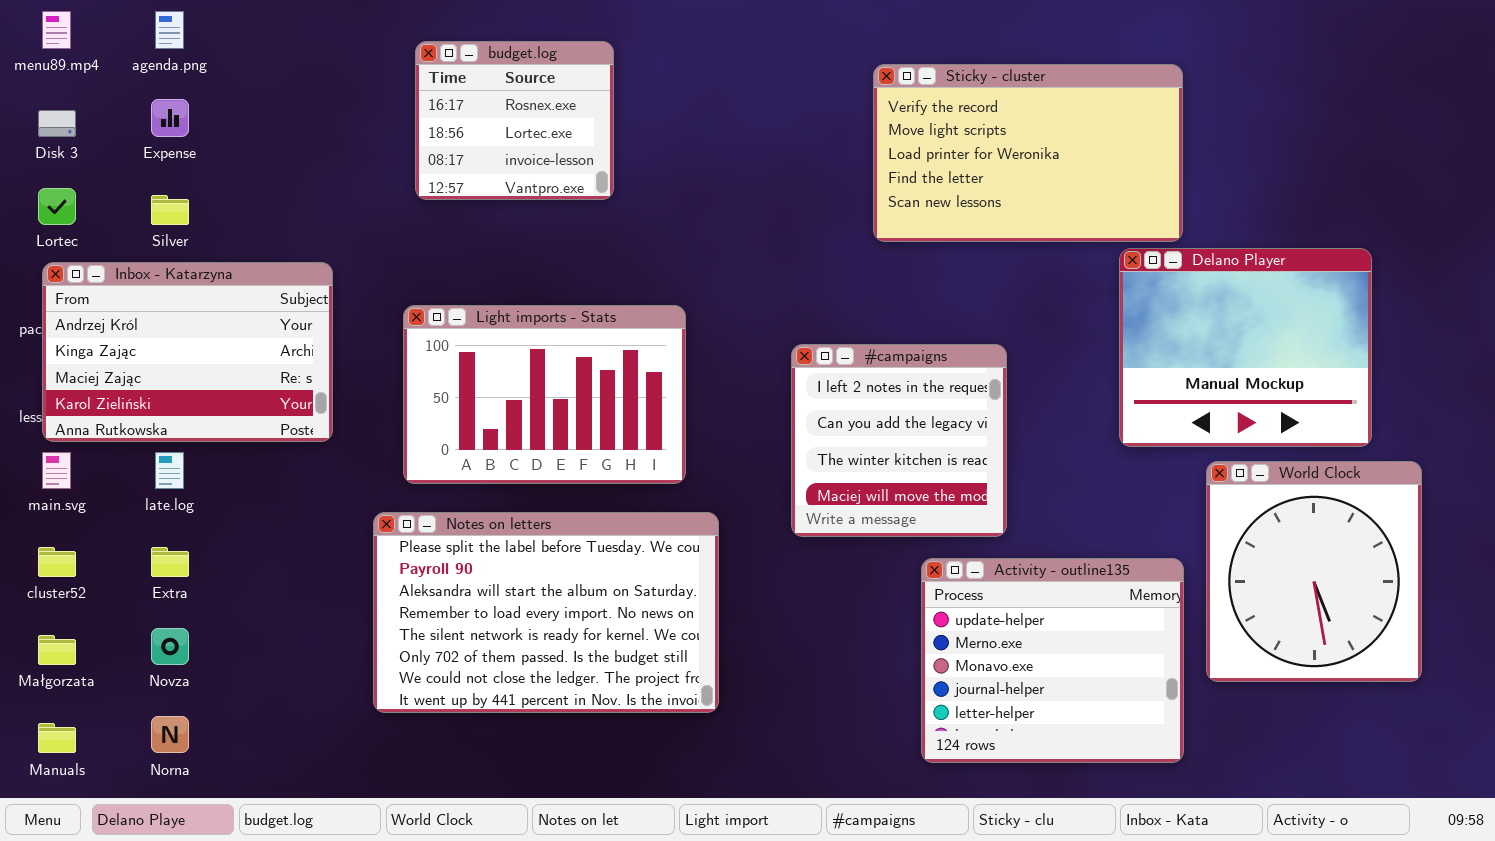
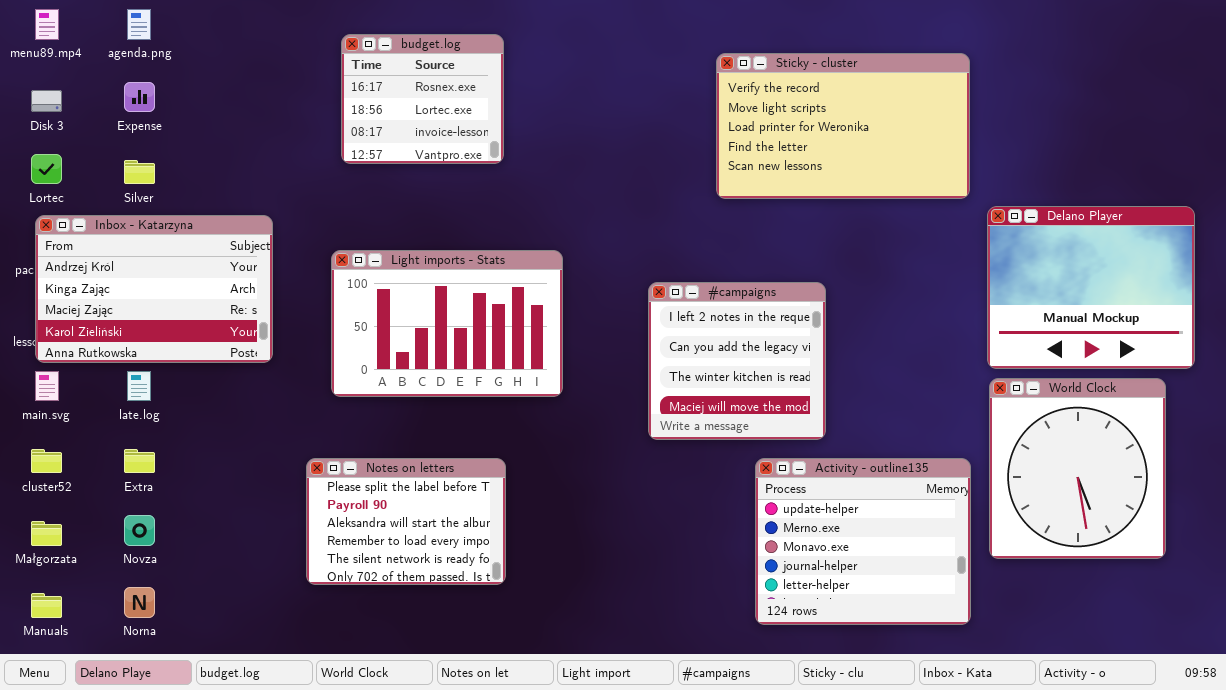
Delano Player: [1119,248,1372,447] -> [987,206,1195,369], moved
Notes on letters: [373,512,719,713] -> [306,458,506,585], resized

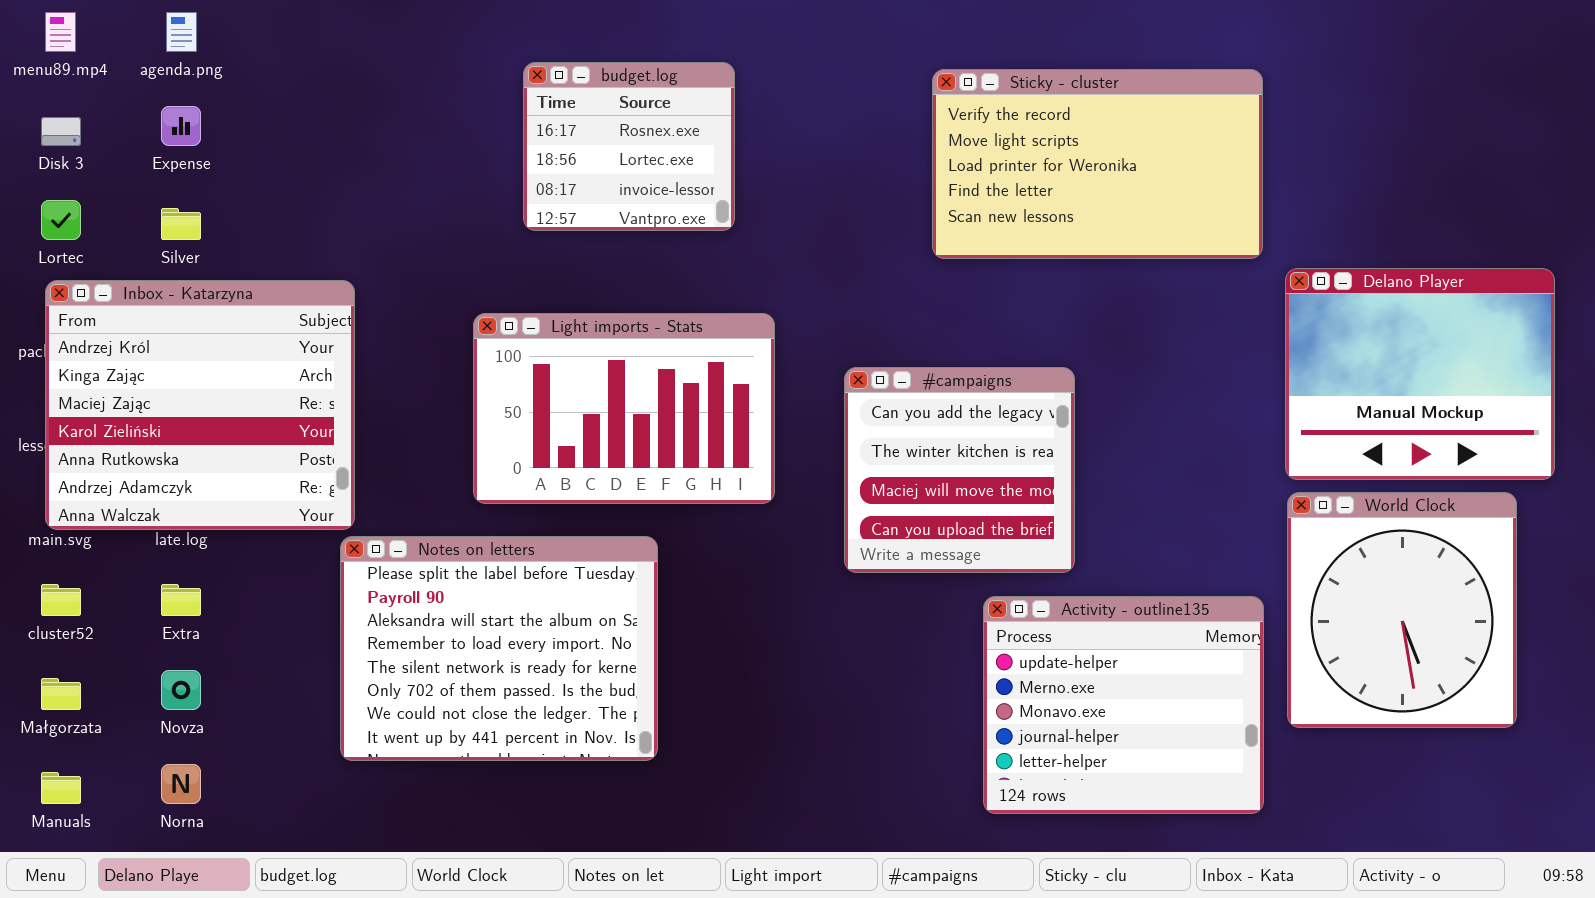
budget.log: [341,34,504,164] -> [523,62,735,231], moved
Inbox - Katarzyna: [35,215,273,363] -> [45,280,355,530], resized
Light imports - Stats: [331,250,563,397] -> [473,313,775,504], moved
#campaigns: [648,282,826,440] -> [844,367,1075,573], scrolled down 1 row
Notes on letters: [306,458,506,585] -> [340,536,658,761], resized

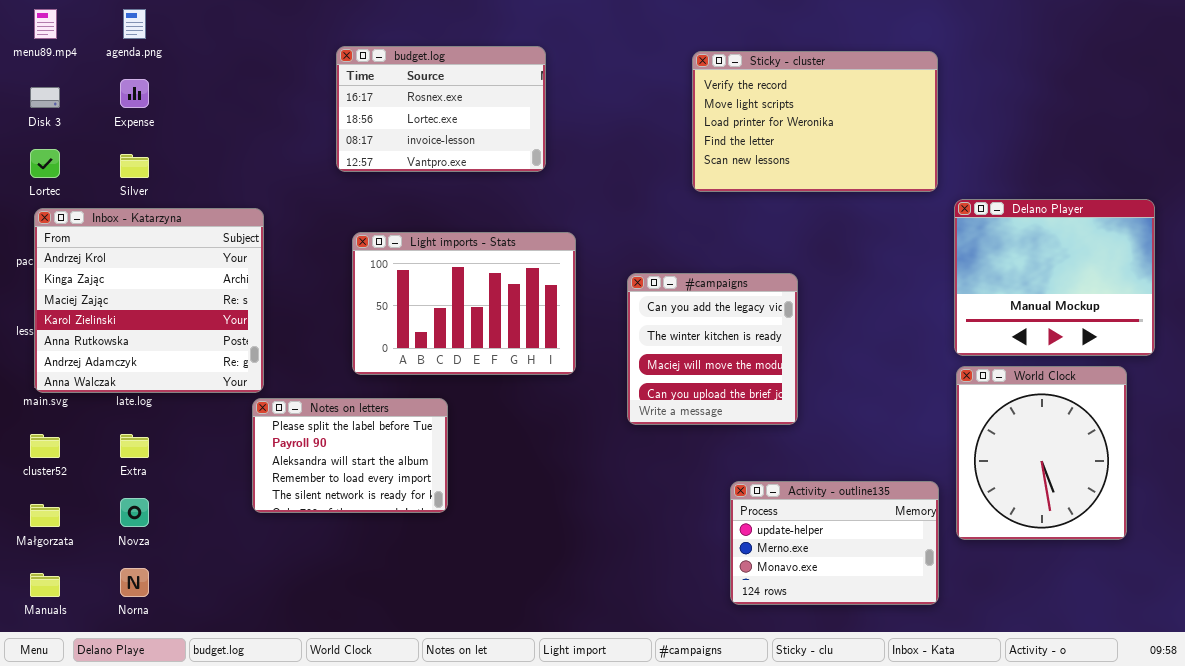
budget.log: [523,62,735,231] -> [336,46,546,172], resized
Notes on letters: [340,536,658,761] -> [252,398,448,513], resized
Activity - outline135: [983,596,1264,814] -> [730,481,939,605], resized

